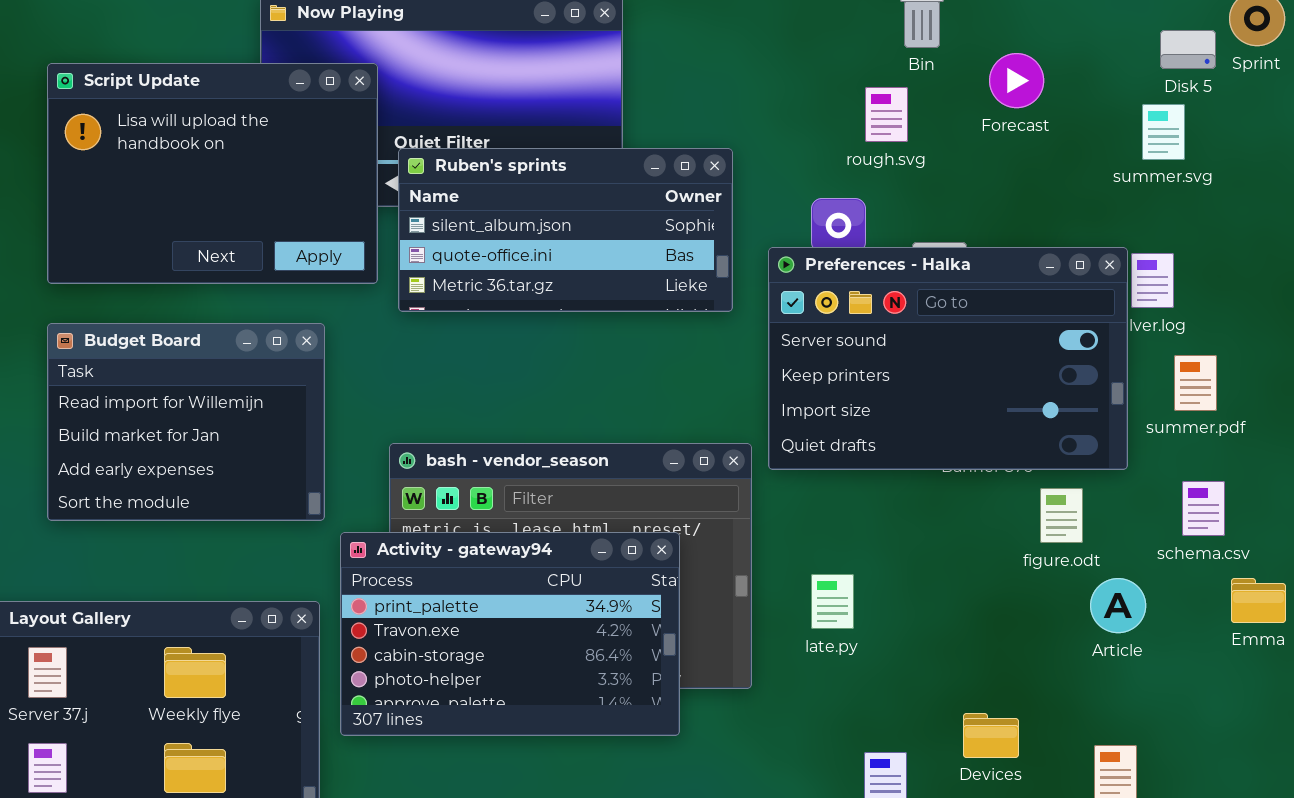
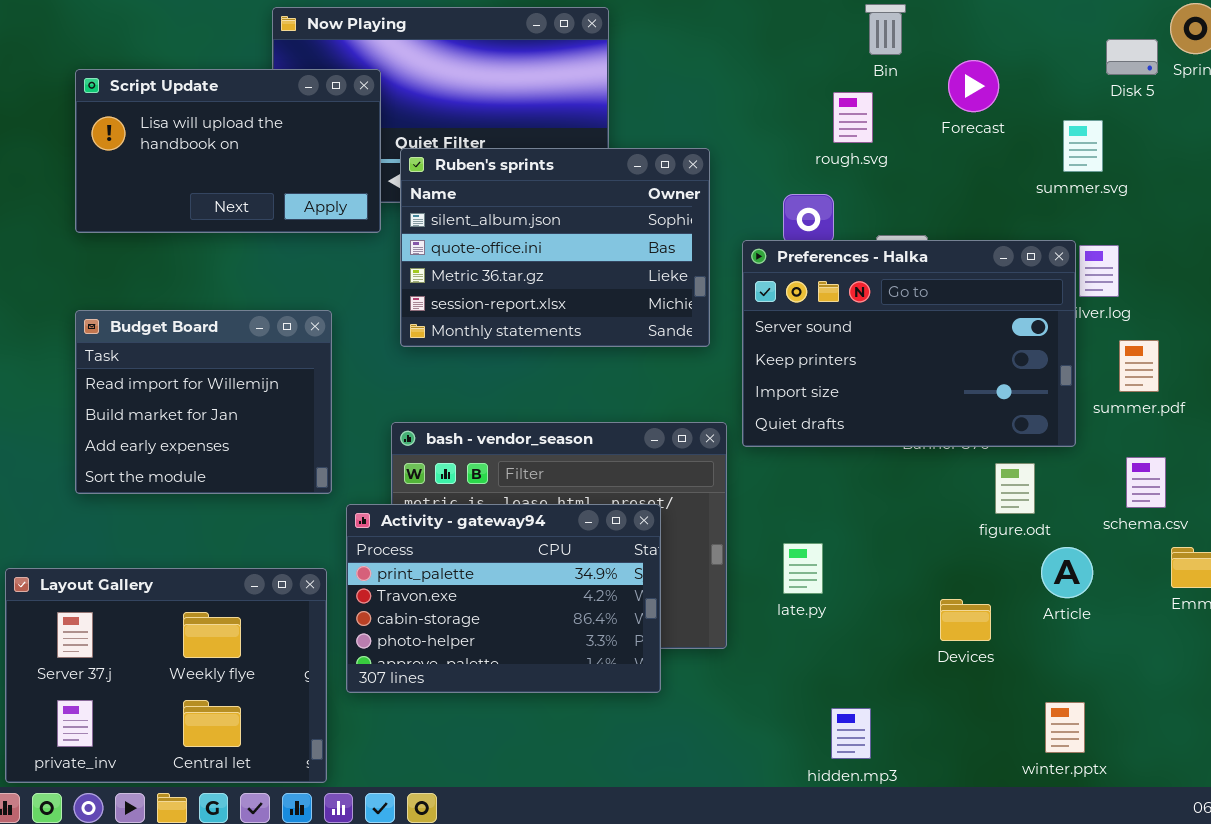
Script Update: [47,63,378,284] -> [75,69,381,233], resized
summer.svg: [1142,104,1185,160] -> [1063,120,1103,172], moved
Ruben's sprints: [398,148,733,312] -> [400,148,710,347], resized
Devices: [963,713,1019,758] -> [940,599,991,641], moved

